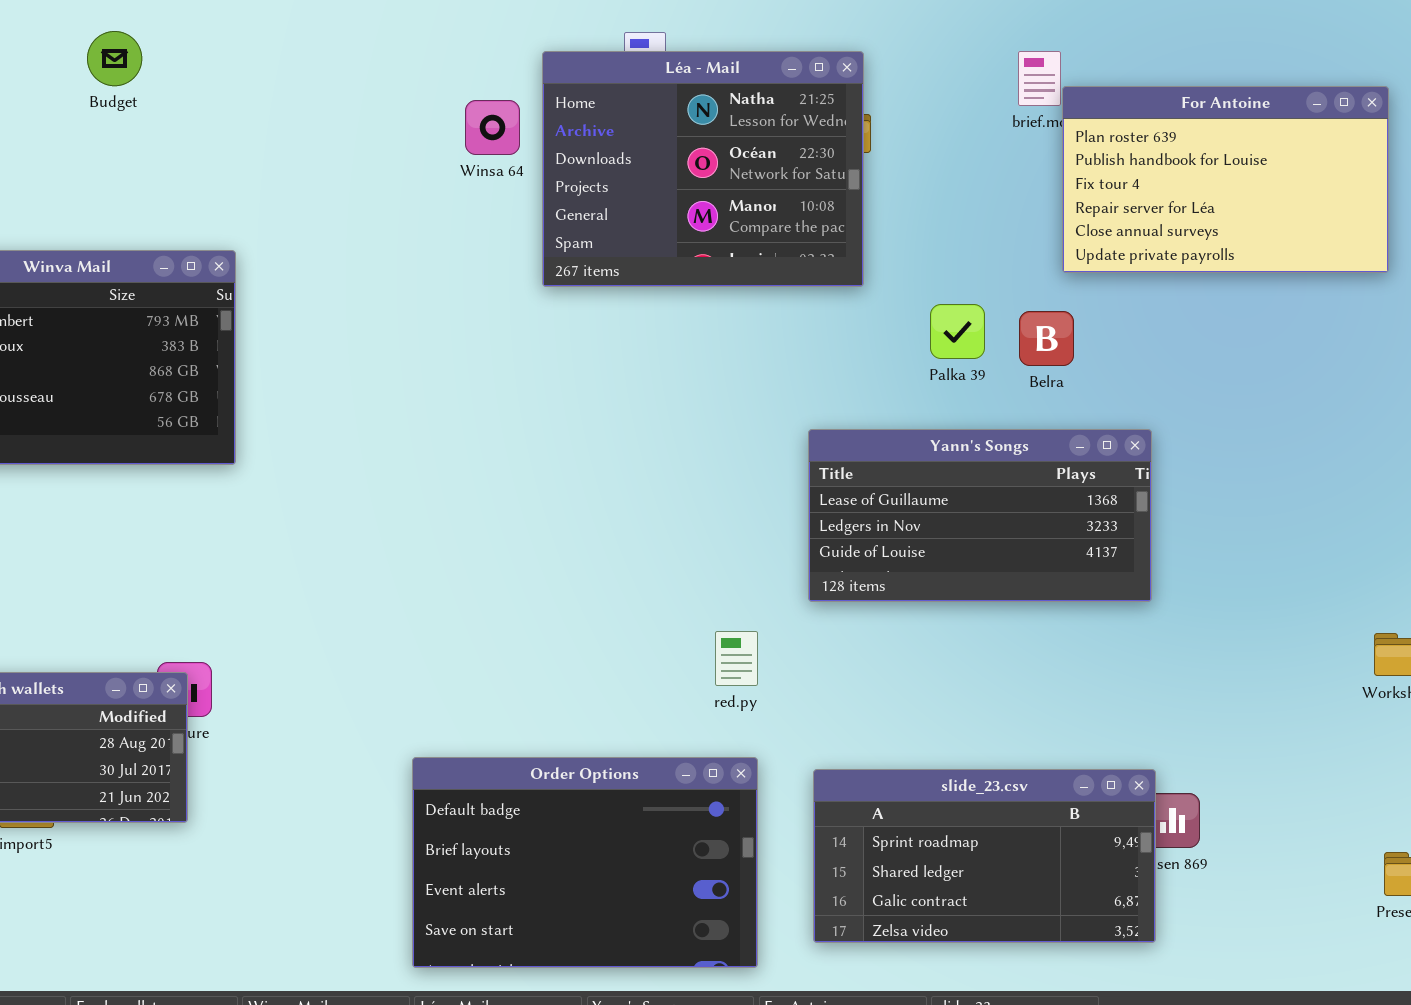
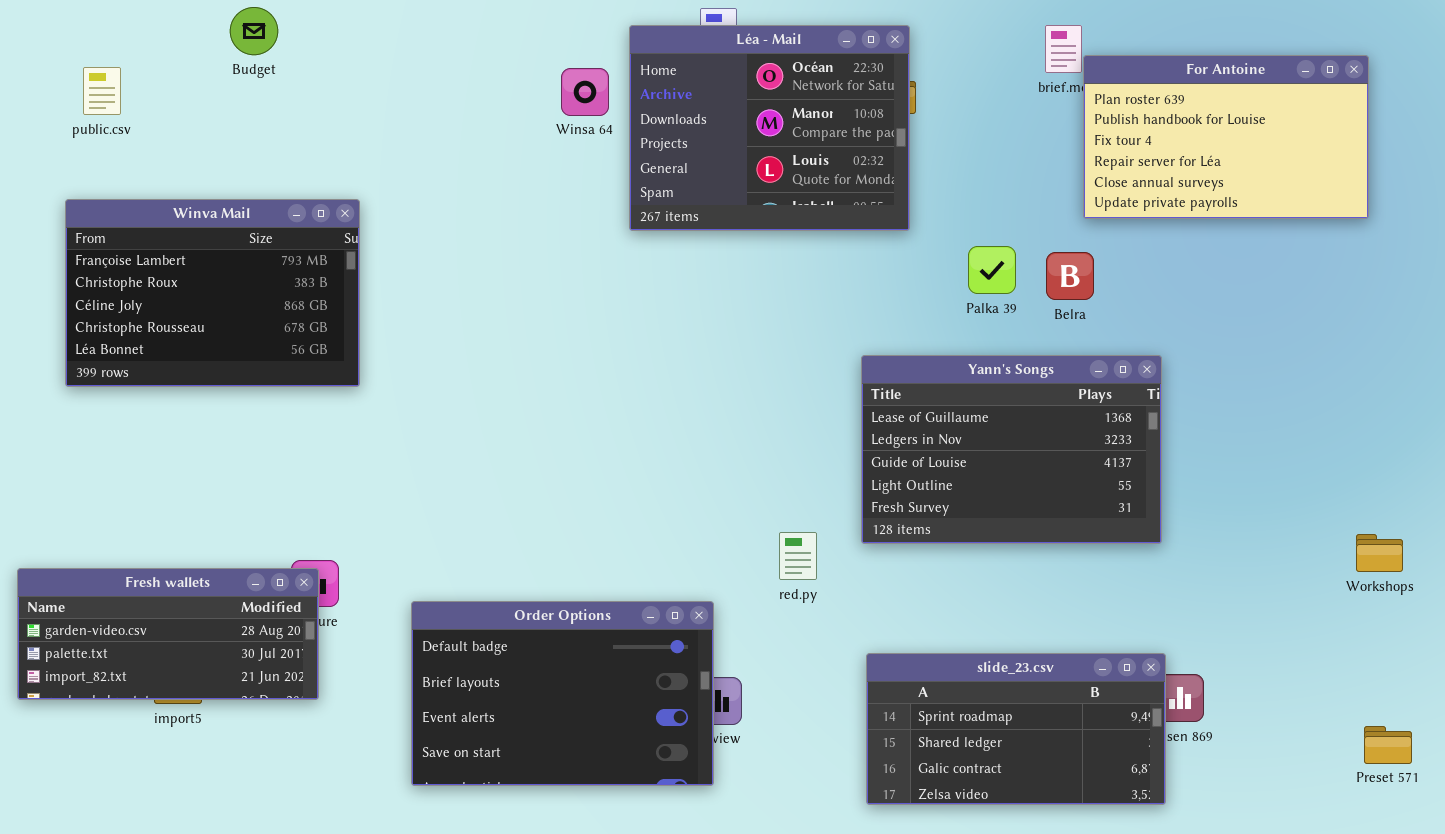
Léa - Mail: [542,51,864,287] -> [629,25,910,231], scrolled down 1 row
Yann's Songs: [808,429,1152,602] -> [861,355,1162,544], resized
Order Options: [412,757,758,968] -> [411,601,714,786], moved

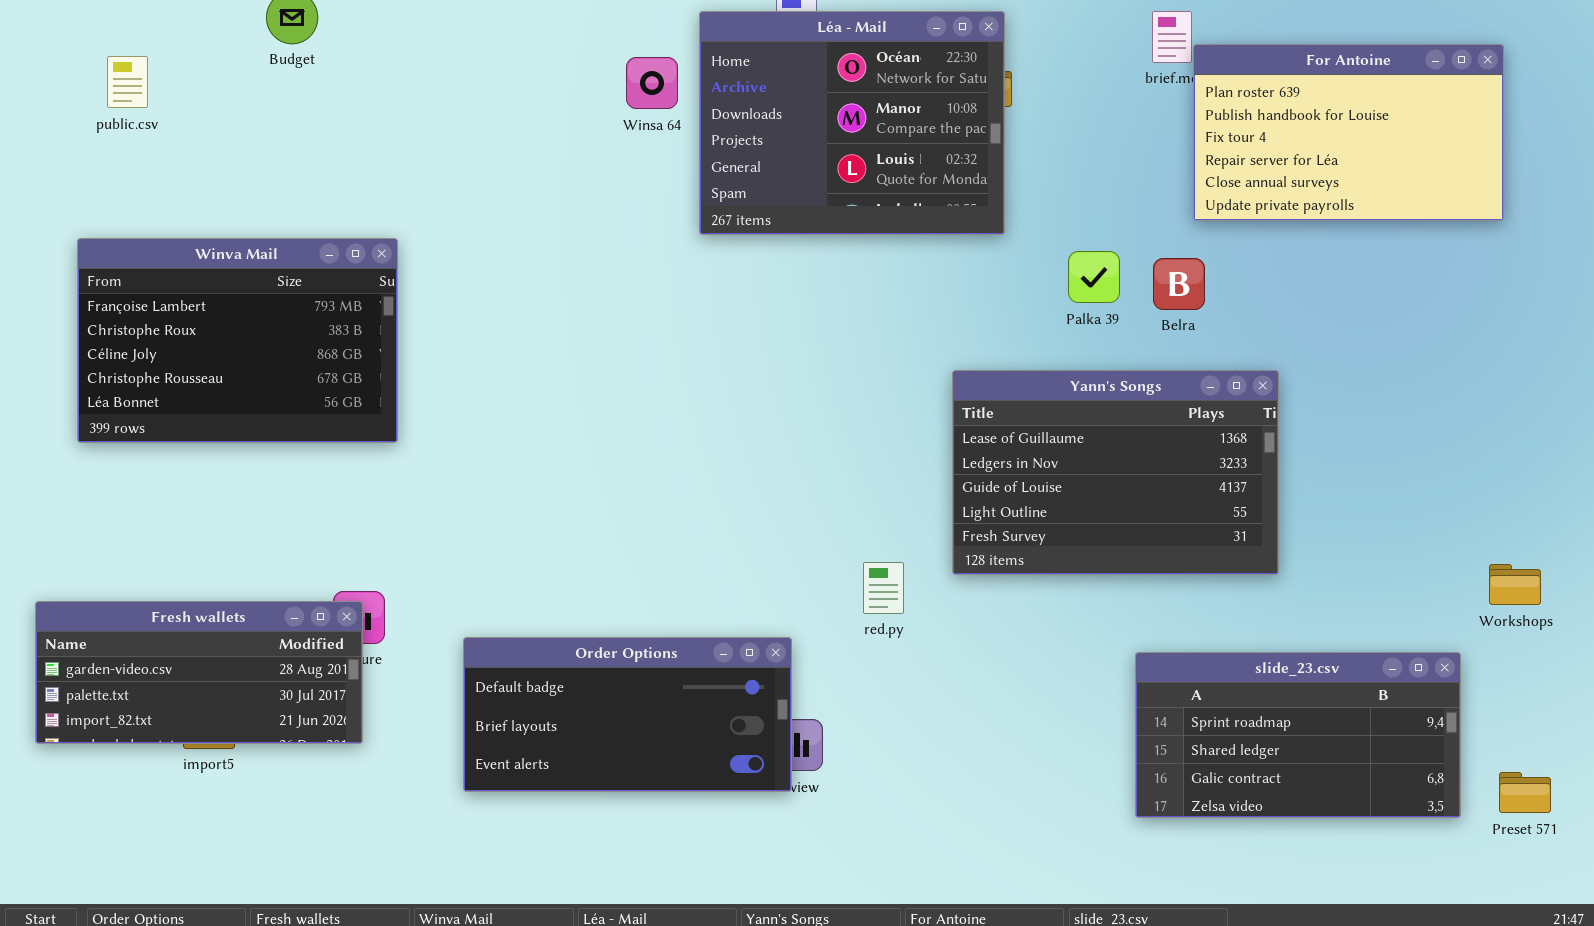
Winva Mail: [65,199,360,387] -> [77,238,398,443], moved
Order Options: [411,601,714,786] -> [463,637,792,792], resized
slide_23.csv: [866,653,1166,805] -> [1135,652,1461,818], moved

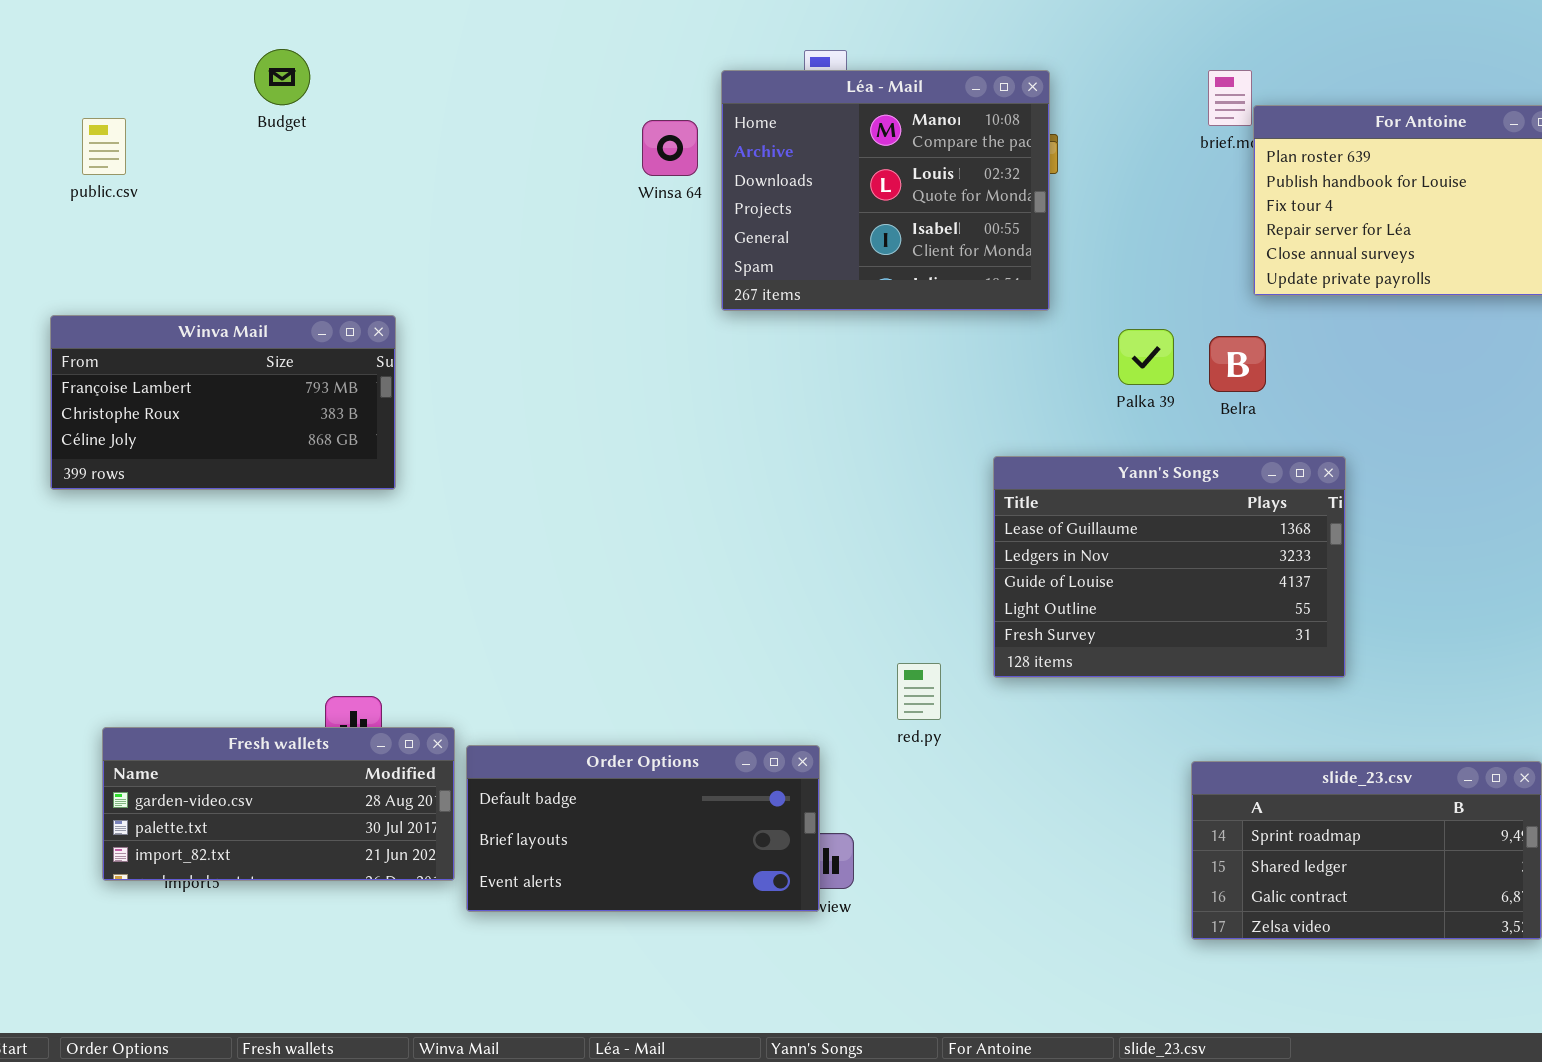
Léa - Mail: [699,11,1005,235] -> [721,70,1050,311], scrolled down 1 row
Winva Mail: [77,238,398,443] -> [50,315,396,490], resized
Fresh wallets: [35,601,363,744] -> [102,727,455,881], moved

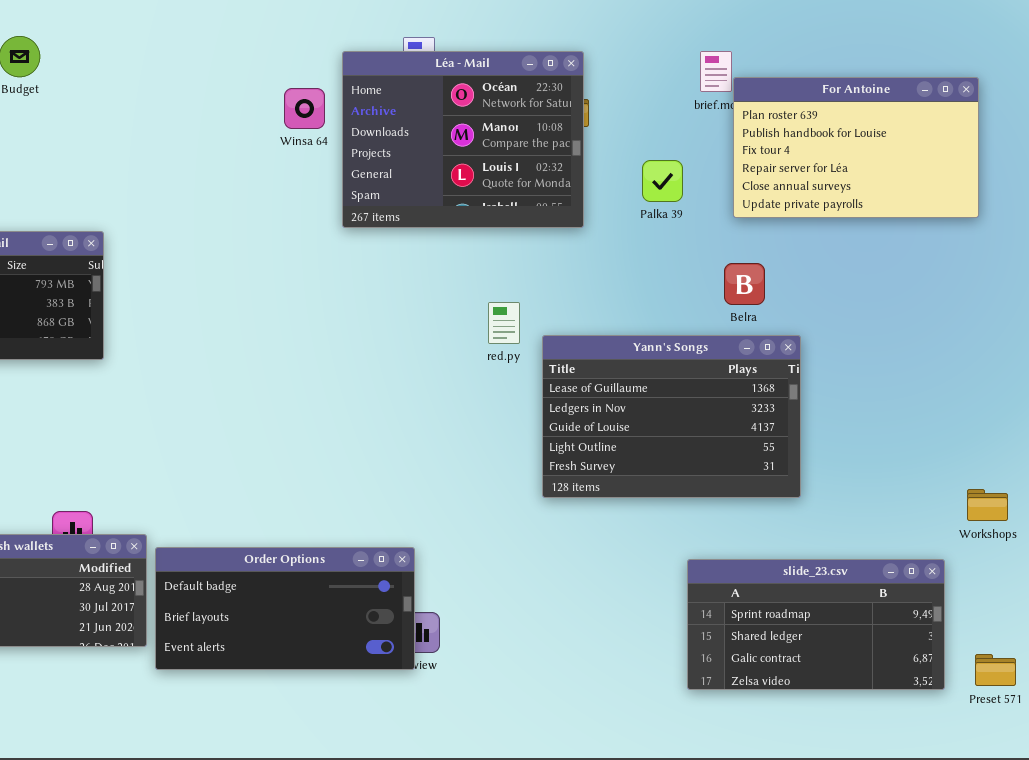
Léa - Mail: [721,70,1050,311] -> [342,51,584,228], scrolled up 1 row
Palka 39: [1118,329,1174,385] -> [642,160,683,202], moved
Belra: [1209,336,1266,392] -> [724,263,765,305], moved
red.py: [897,663,941,720] -> [488,302,520,344], moved

